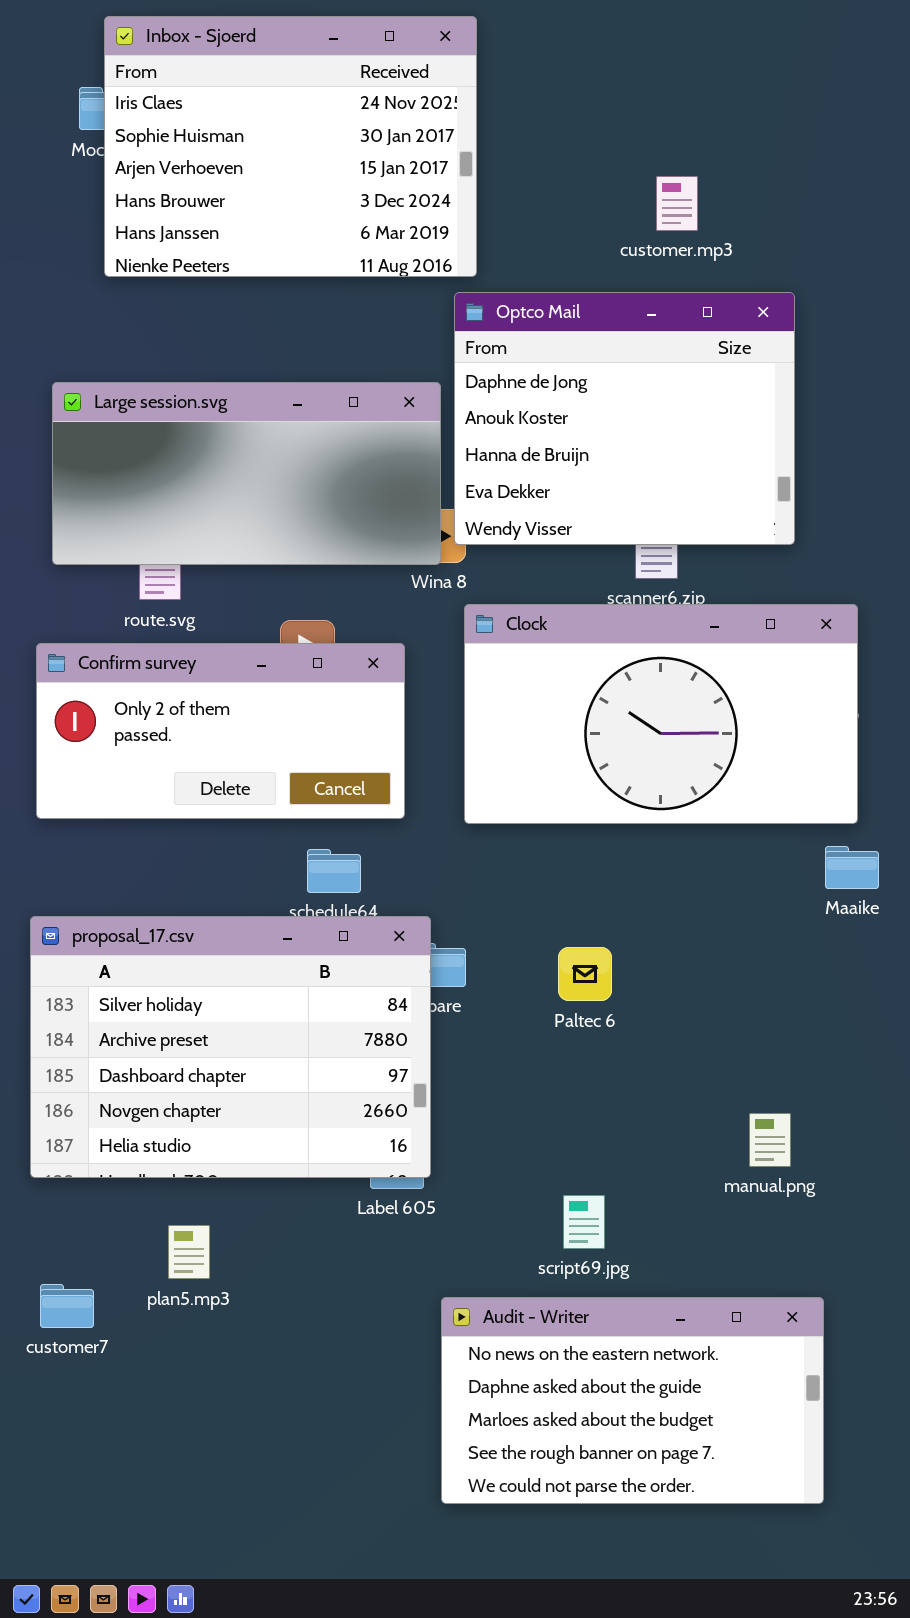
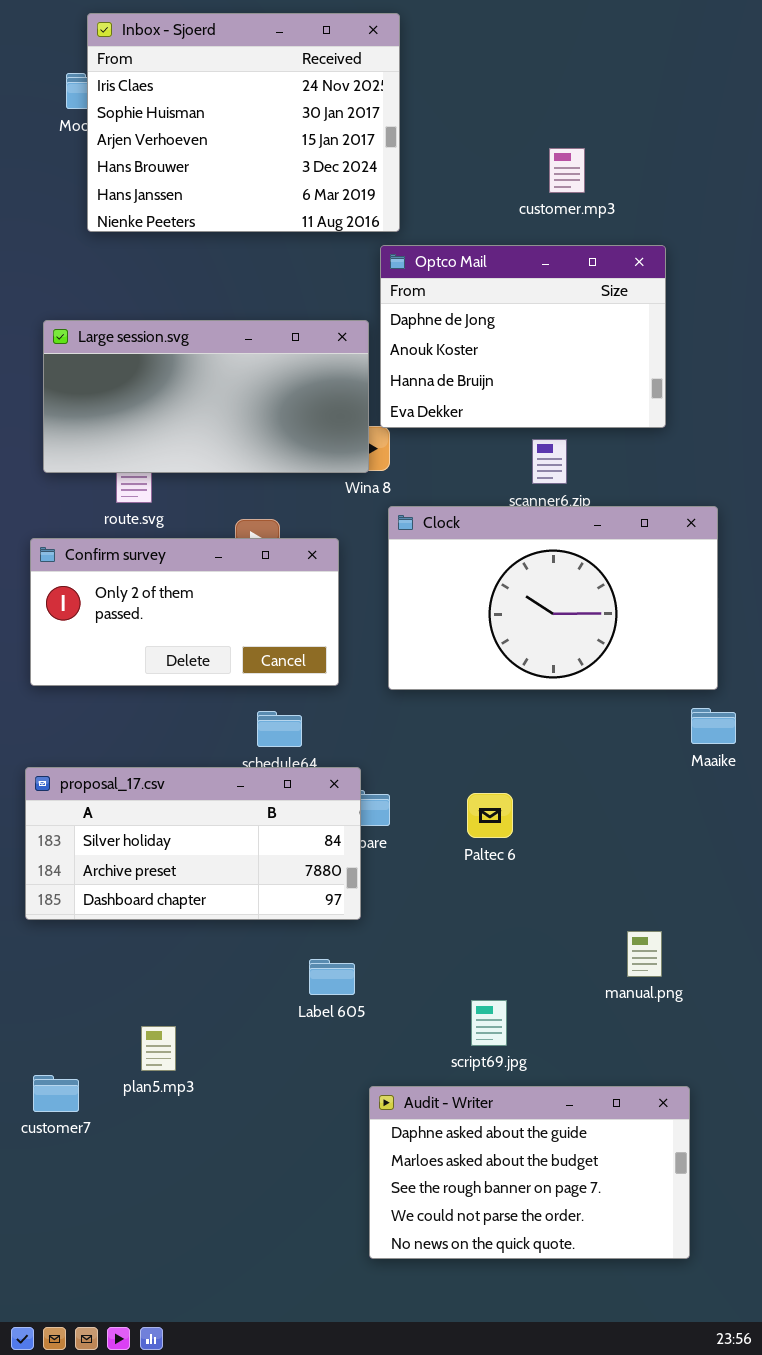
Optco Mail: [454,292,795,545] -> [380,245,666,428], resized
proposal_17.csv: [30,916,431,1178] -> [25,767,361,920], resized
Audit - Writer: [441,1297,824,1504] -> [369,1086,690,1259], scrolled down 1 row

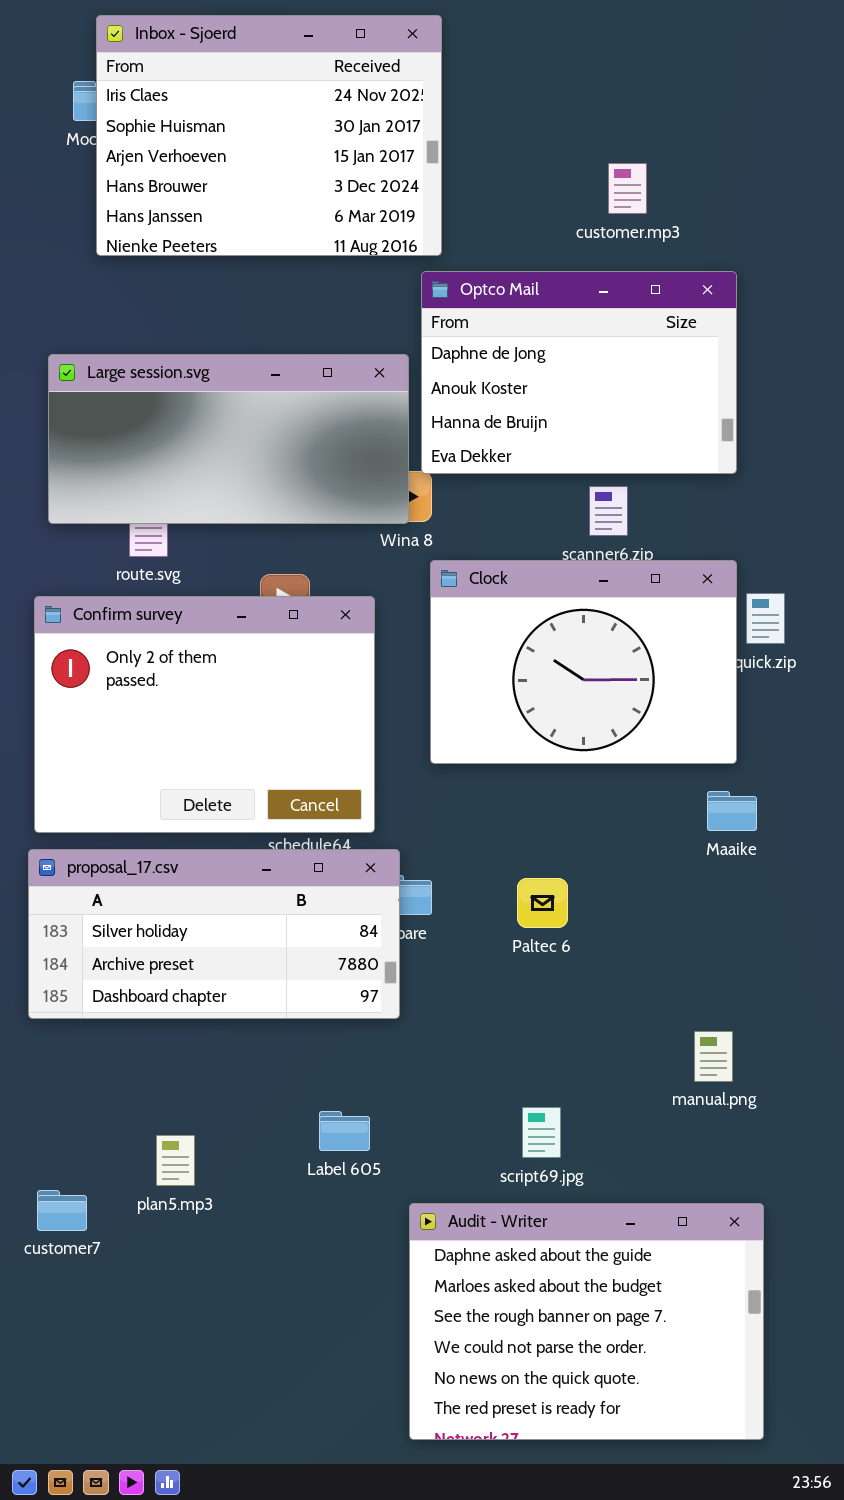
Clock: [388,506,718,690] -> [430,560,737,764], resized
Confirm survey: [30,538,339,686] -> [34,596,375,833], resized
Maaike: [691,708,736,744] -> [707,791,757,831], moved
Label 605: [309,959,355,995] -> [319,1111,370,1151], moved
Audit - Writer: [369,1086,690,1259] -> [409,1203,764,1440], resized

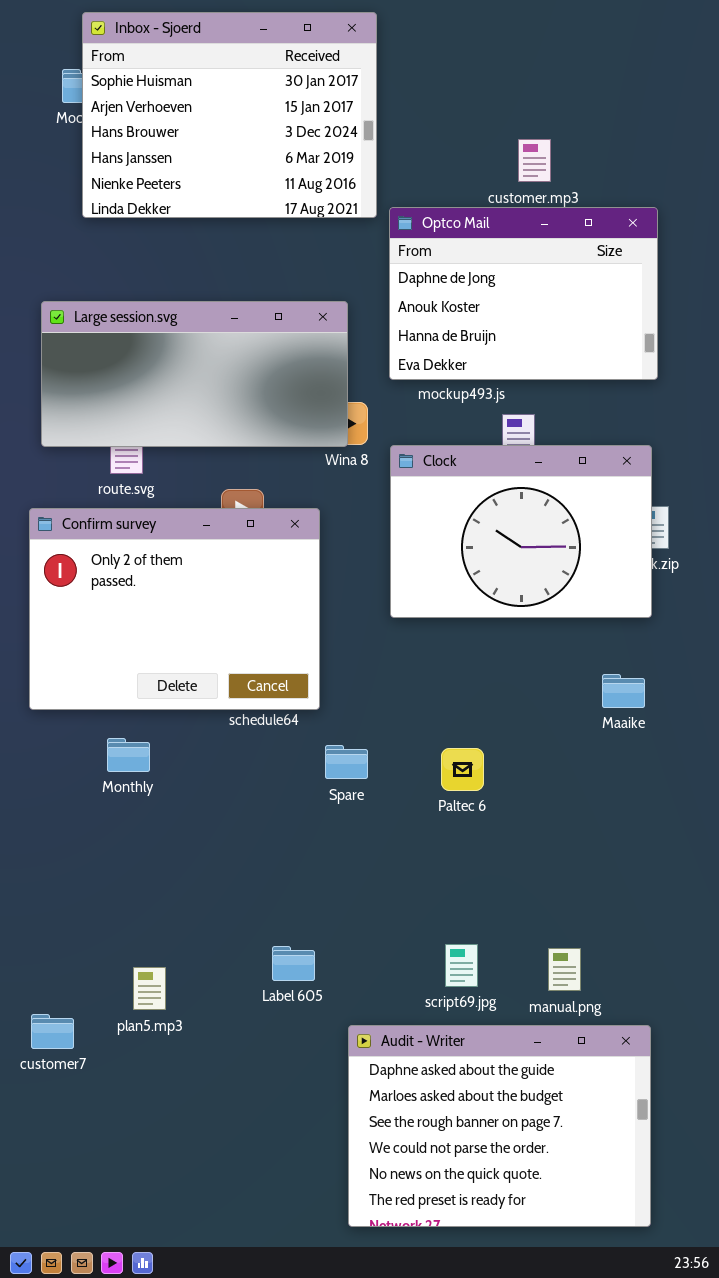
Inbox - Sjoerd: [96,15,442,256] -> [82,12,377,218], scrolled down 1 row
Optco Mail: [421,271,737,474] -> [389,207,658,380], moved
Clock: [430,560,737,764] -> [390,445,652,618], moved
proposal_17.csv: [28,849,400,1019] -> none, closed
manual.png: [694,1031,733,1082] -> [548,948,581,991], moved

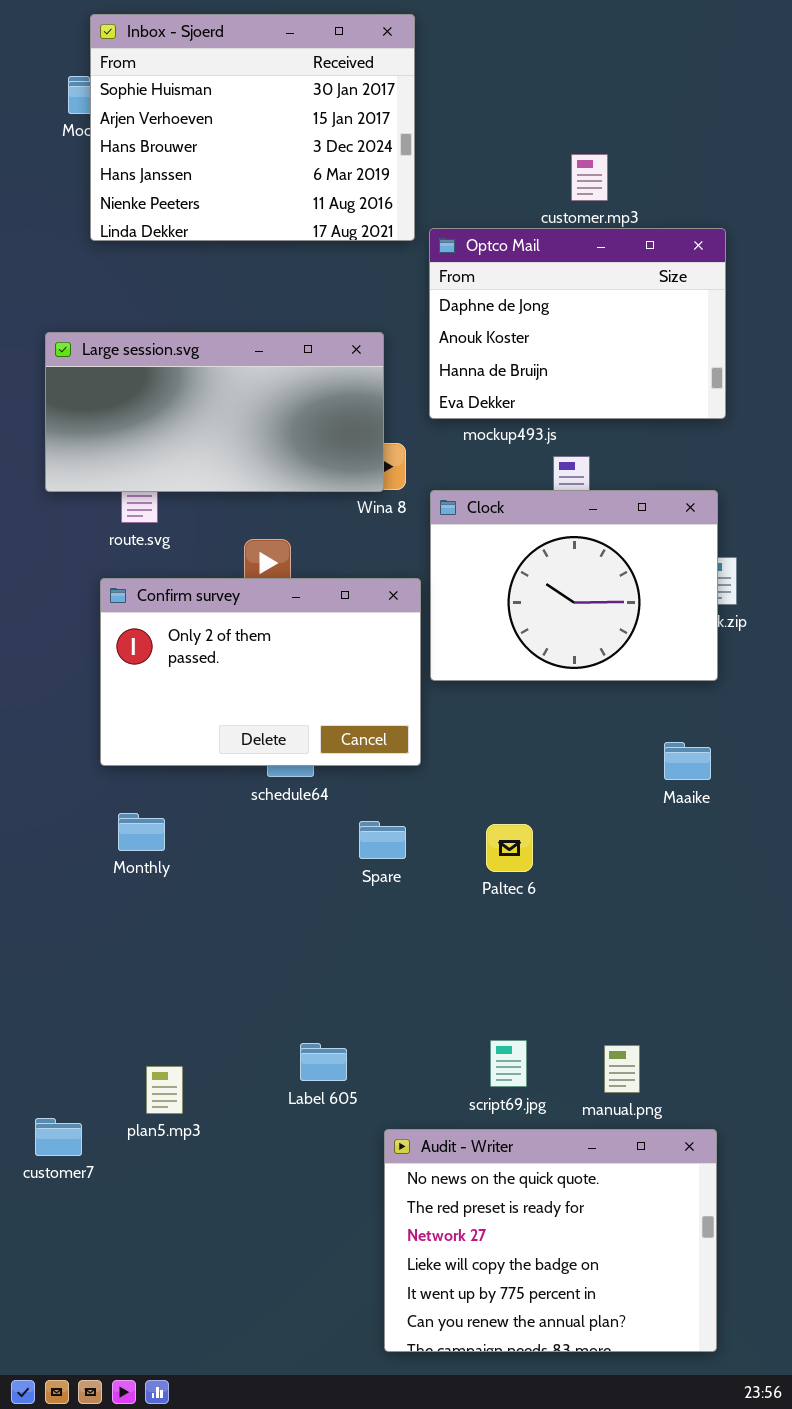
Confirm survey: [29,508,320,710] -> [100,578,421,766], moved, resized
Audit - Writer: [348,1025,651,1227] -> [384,1129,717,1352], scrolled down 4 rows

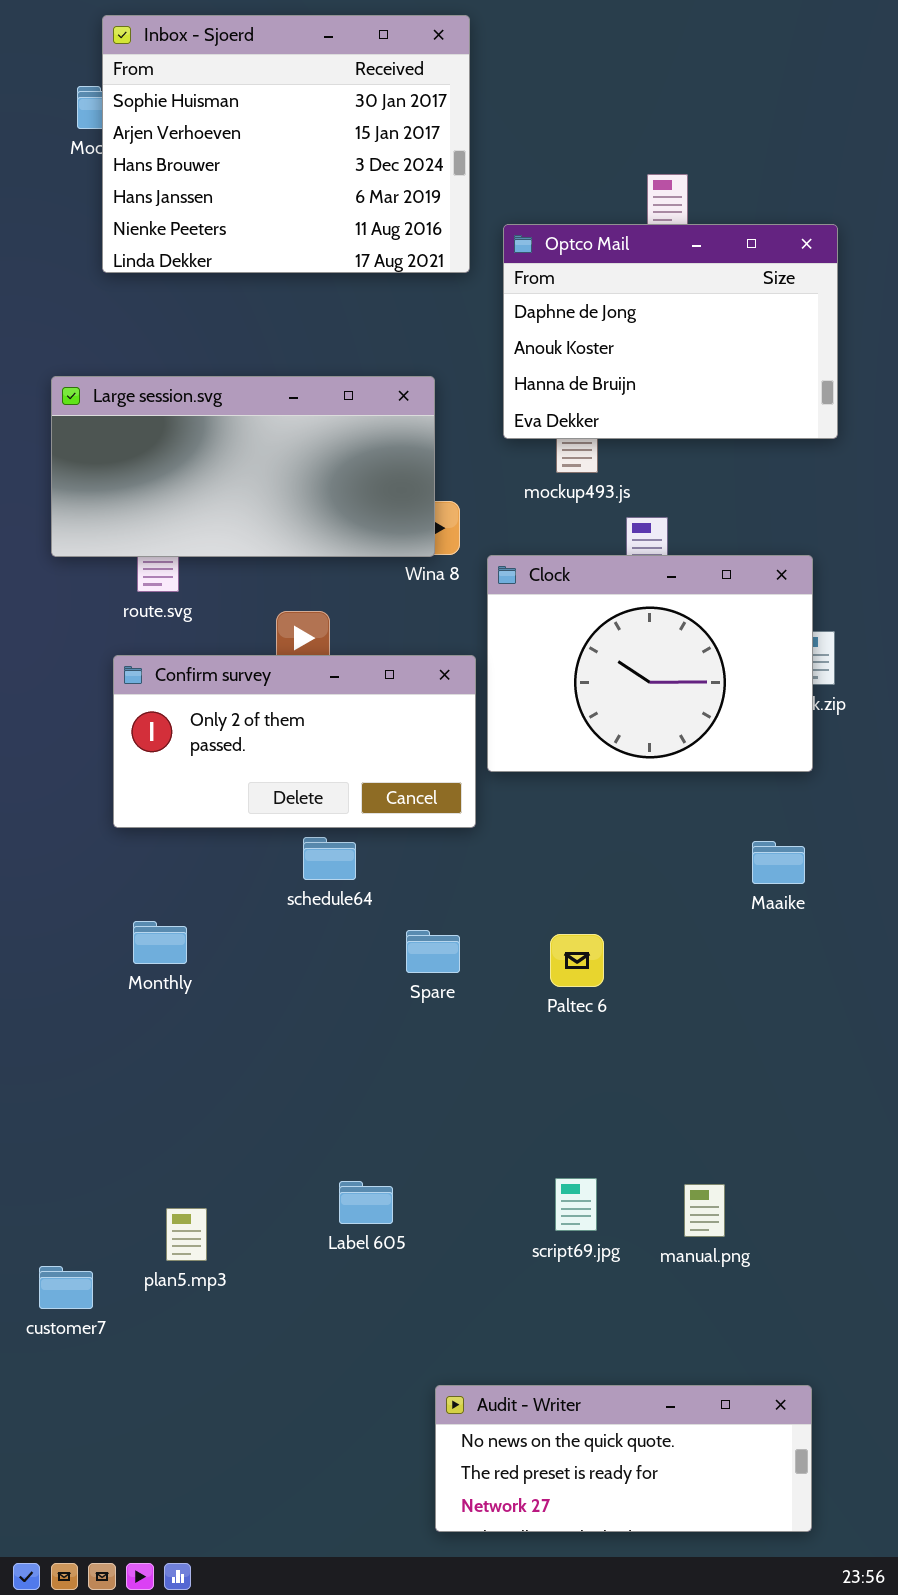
Optco Mail: [429,228,726,419] -> [503,224,838,439], moved
Confirm survey: [100,578,421,766] -> [113,655,476,828], resized
Audit - Writer: [384,1129,717,1352] -> [435,1385,812,1532], resized

